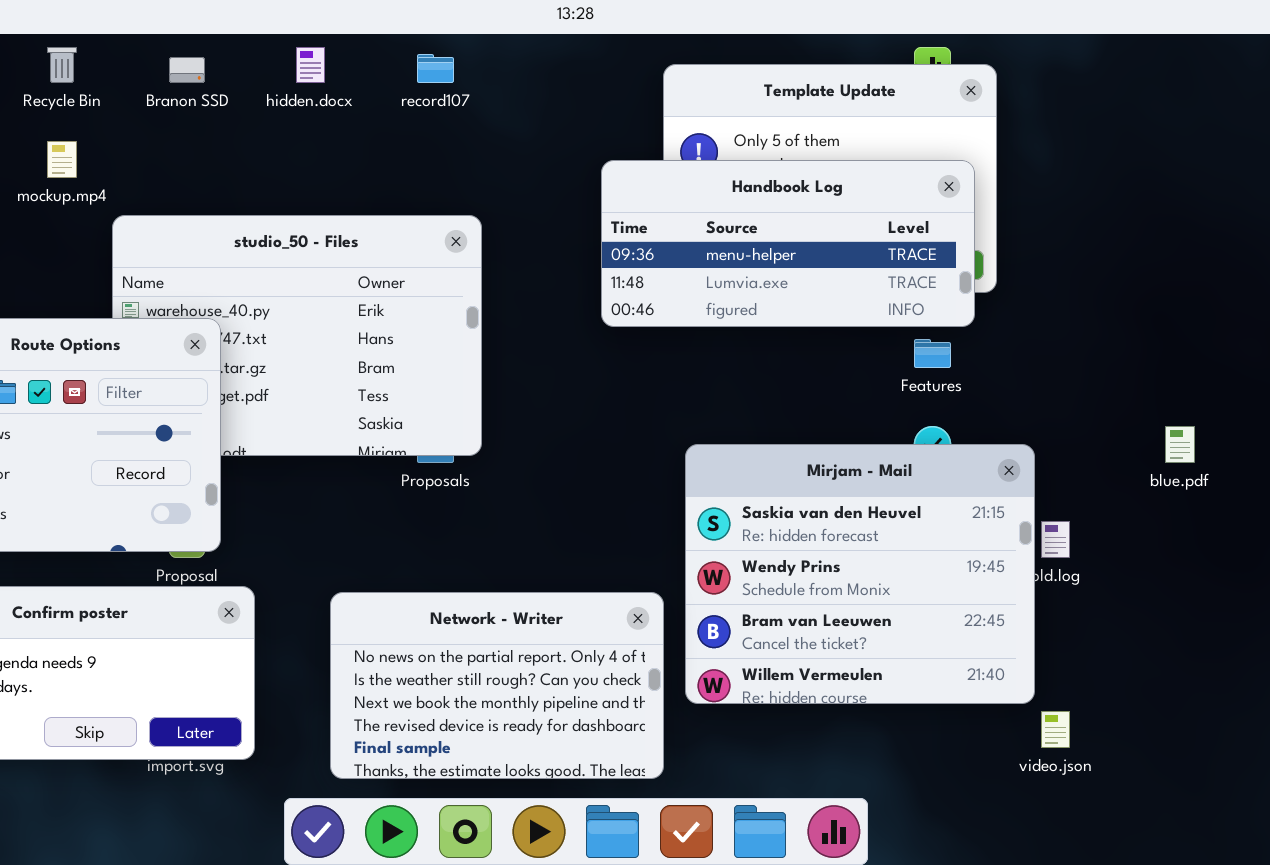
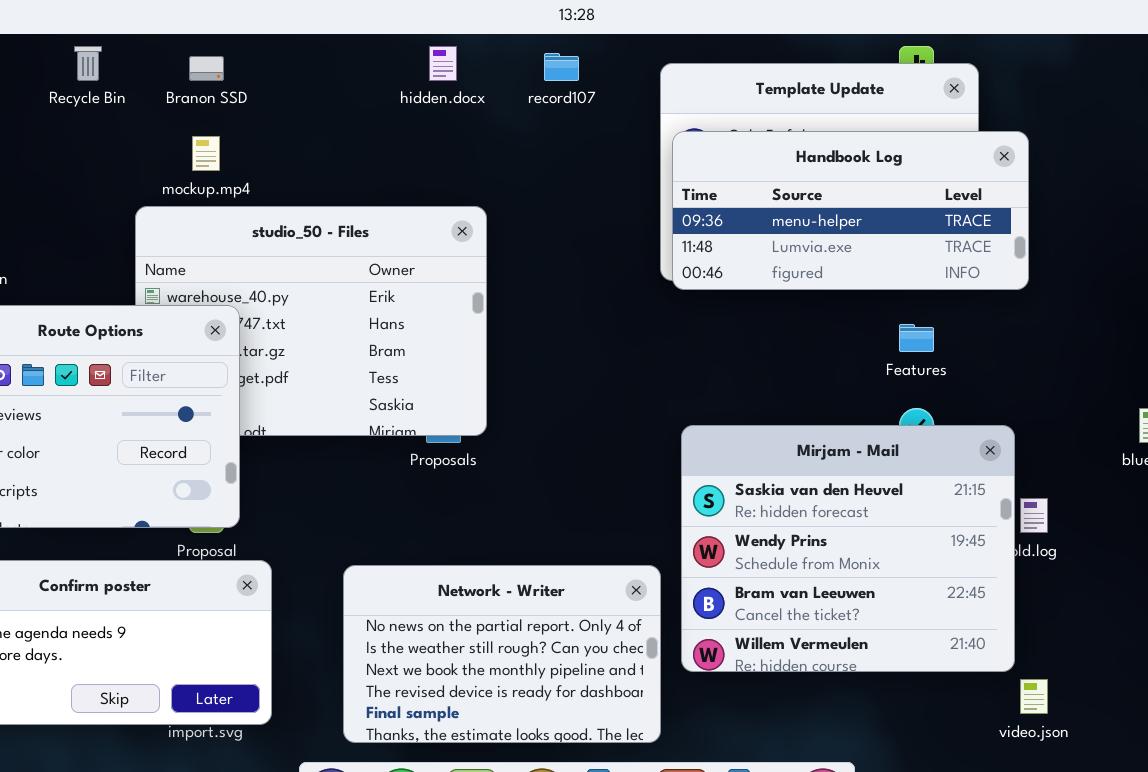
hidden.docx: [296,47,325,83] -> [429,46,457,81], moved
record107: [417,54,454,83] -> [544,53,579,81], moved
mockup.mp4: [47,141,77,178] -> [192,136,220,171], moved
Handbook Log: [601,160,975,327] -> [672,131,1029,290], moved

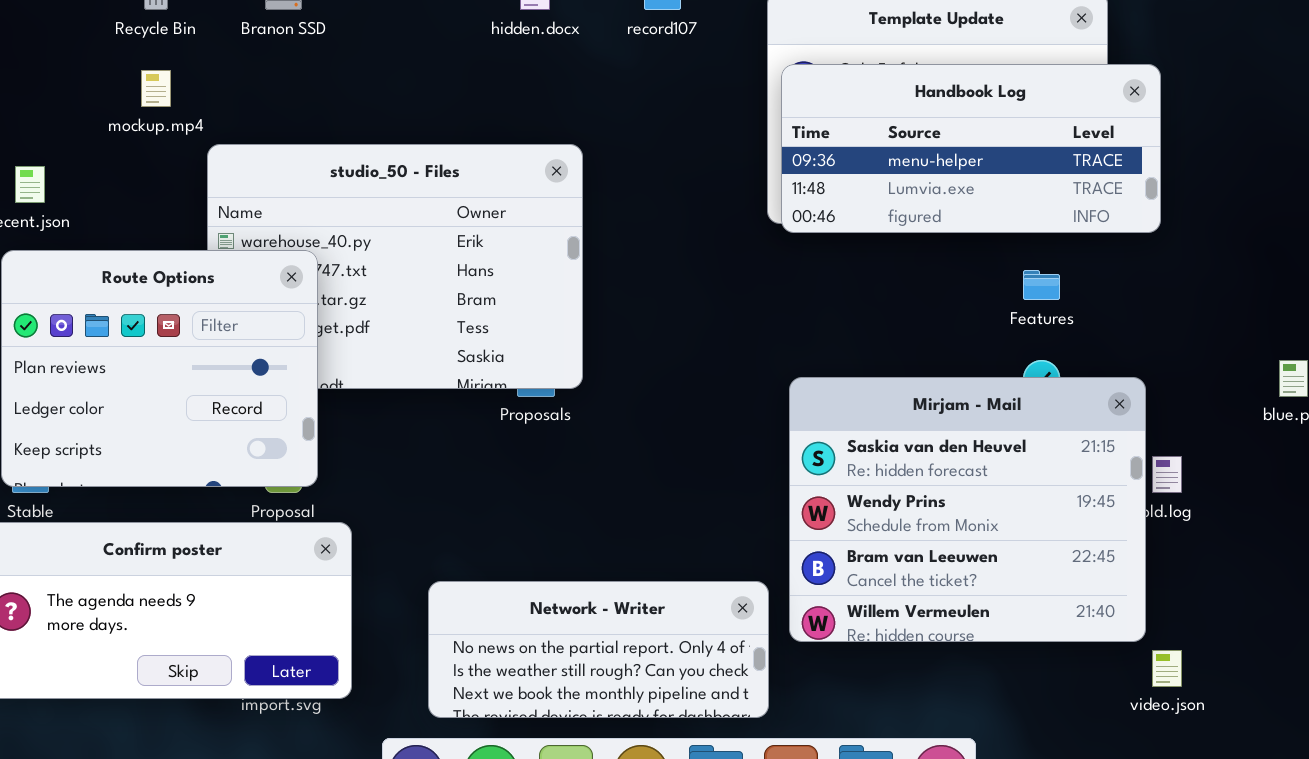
mockup.mp4: [192,136,220,171] -> [141,70,171,107], moved
Network - Writer: [343,565,661,743] -> [428,581,769,718], resized

